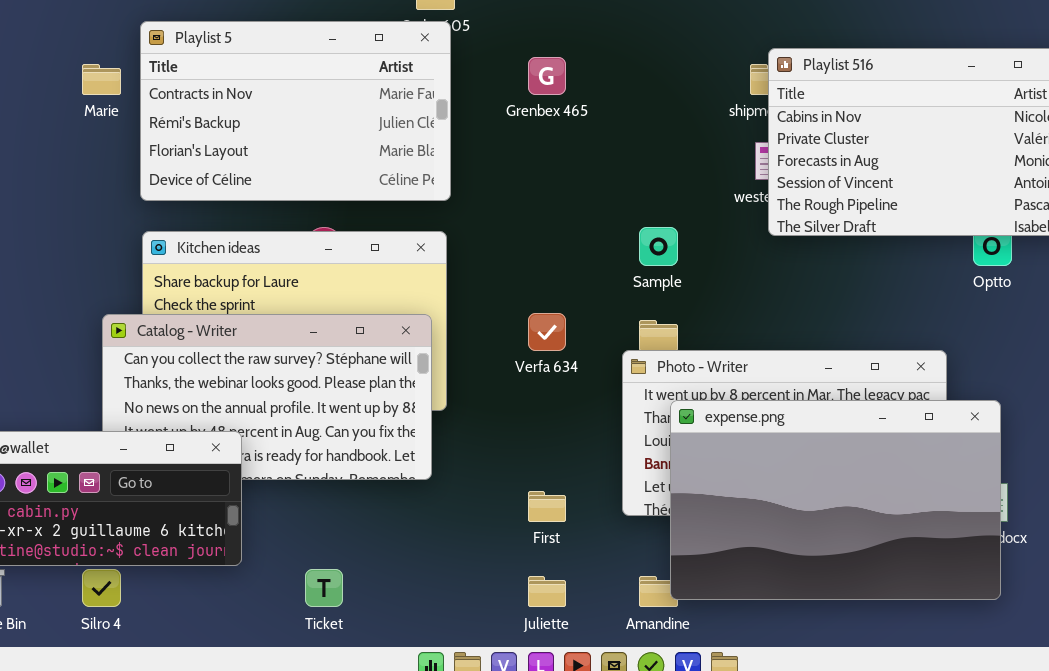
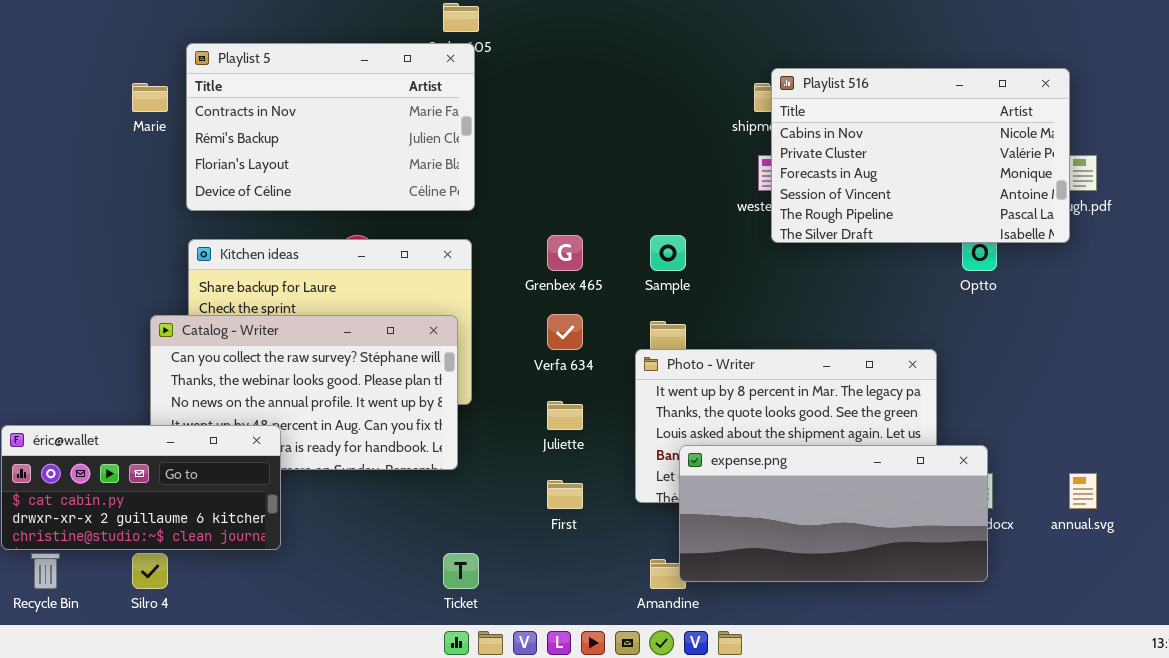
Grenbex 465: [528,57,566,95] -> [547,235,583,271], moved
expense.png: [670,400,1001,600] -> [679,445,988,582], resized
Ticket: [305,569,343,607] -> [443,553,479,589], moved
Juliette: [528,576,566,607] -> [547,401,583,430], moved

